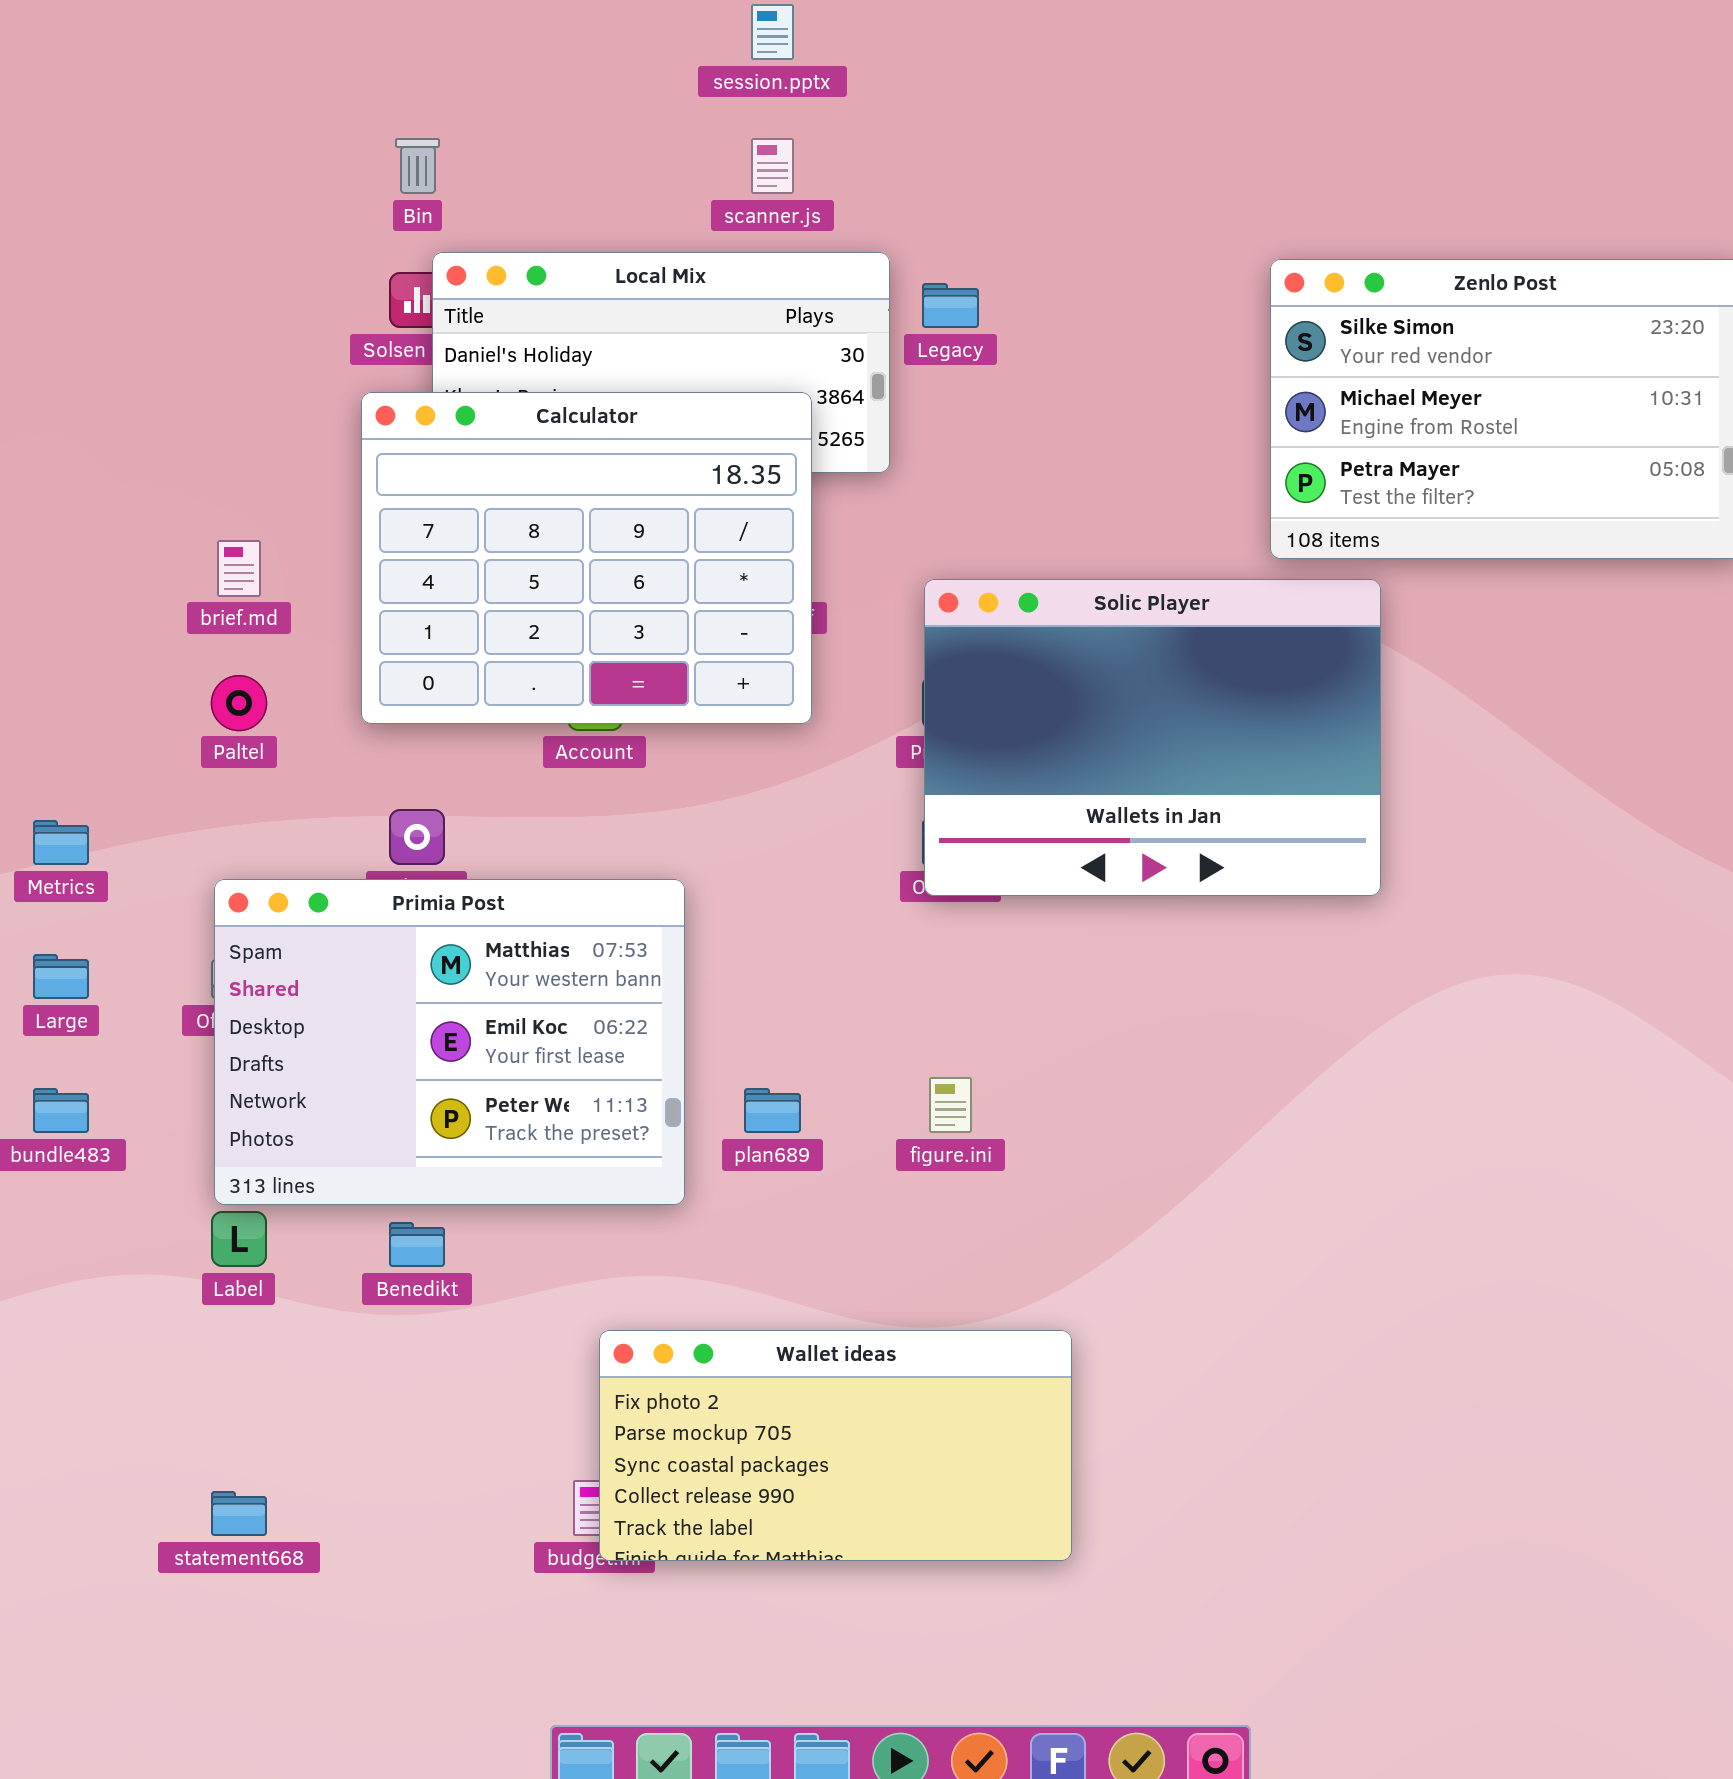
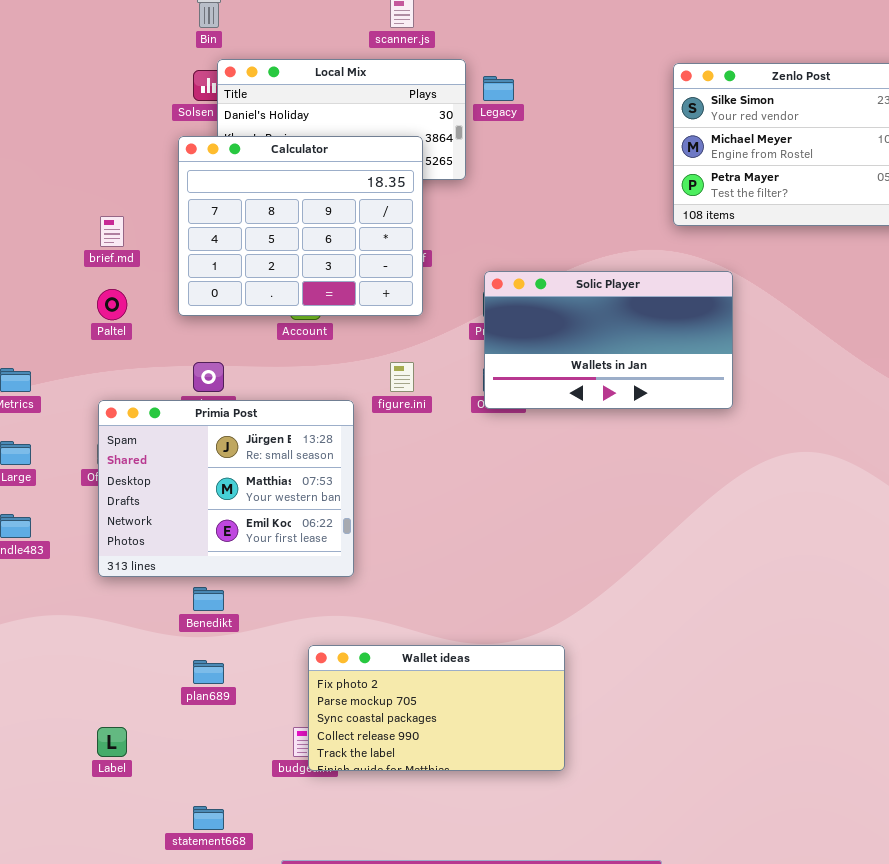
Solic Player: [924,579,1381,896] -> [484,271,733,409], resized
Primia Post: [214,879,685,1205] -> [98,400,354,577], scrolled up 1 row
figure.ini: [929,1077,972,1133] -> [390,362,414,392], moved
plan689: [744,1088,801,1133] -> [193,660,224,684], moved
Label: [211,1211,267,1267] -> [97,727,127,757], moved
statement668: [211,1491,267,1536] -> [193,806,224,830], moved

